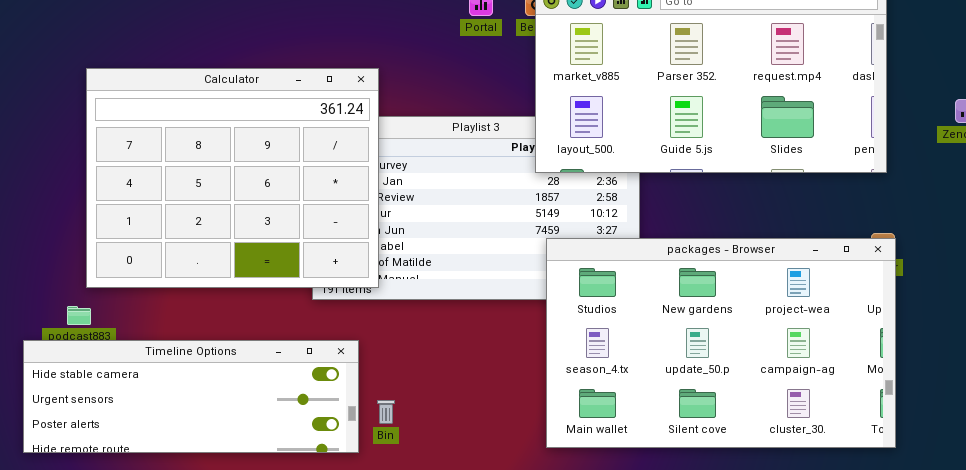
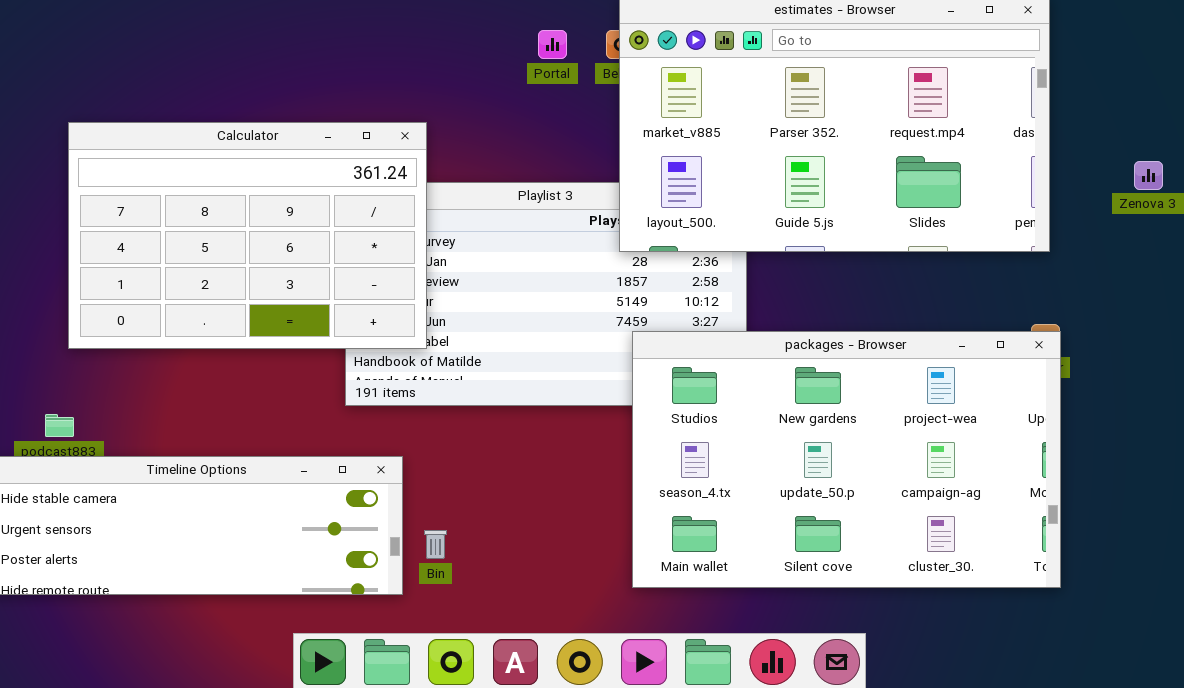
Calculator: [86,68,379,288] -> [68,122,427,349], resized

